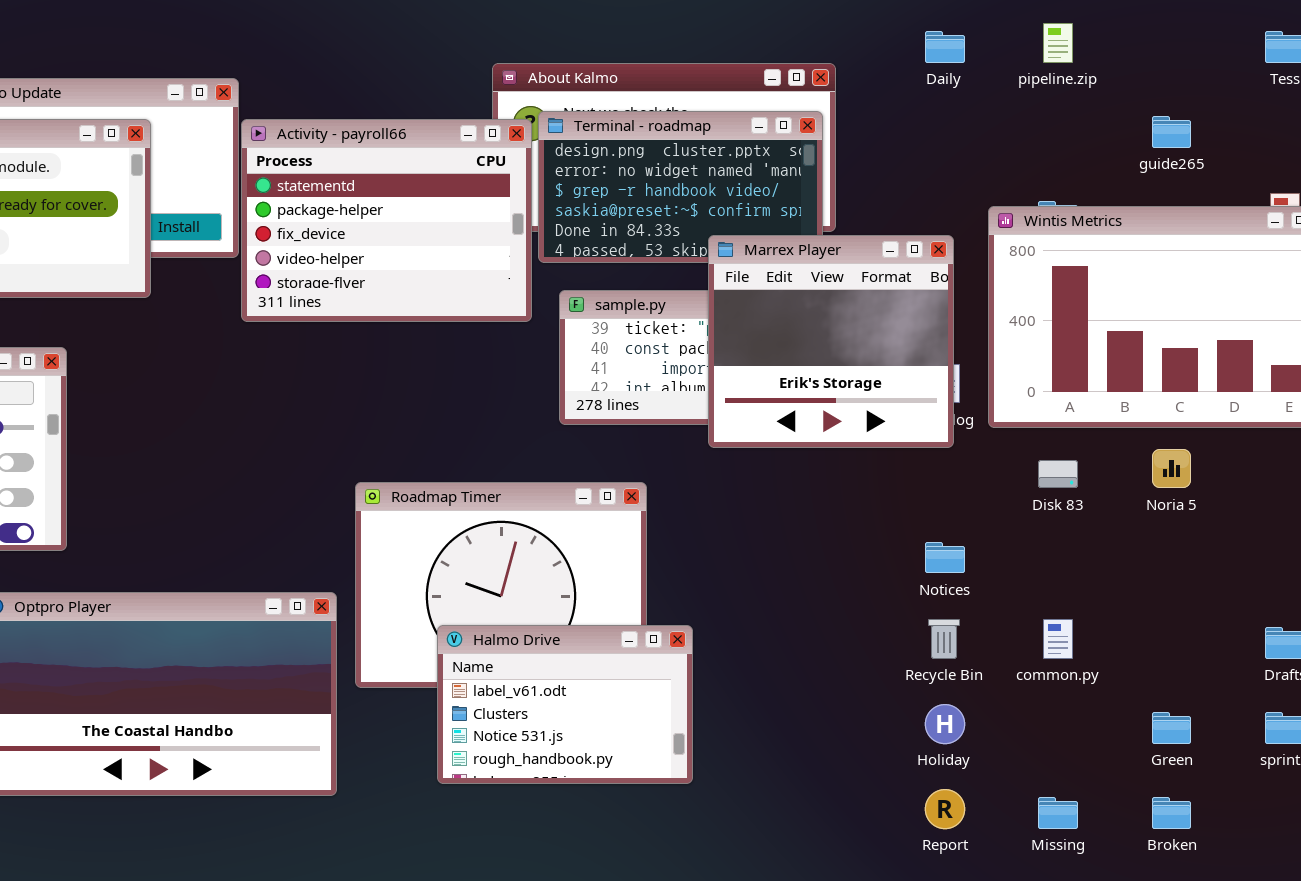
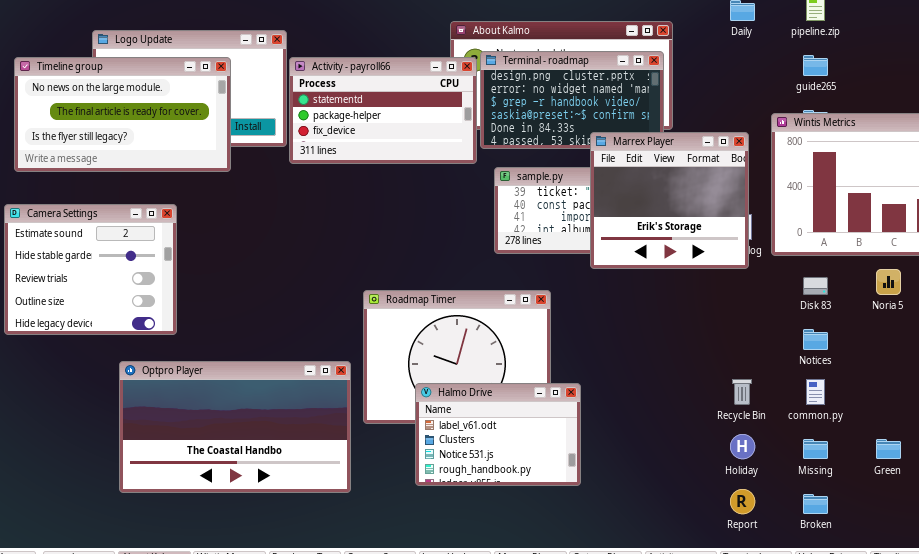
guide265: [1152,116,1191,148] -> [803,55,828,76], moved
Activity - payroll66: [241,119,532,322] -> [289,57,477,164], resized
Notices: [925,542,965,573] -> [803,329,828,350], moved
Missing: [1038,797,1078,829] -> [803,439,828,459], moved
Broken: [1152,797,1191,829] -> [803,494,828,514], moved

